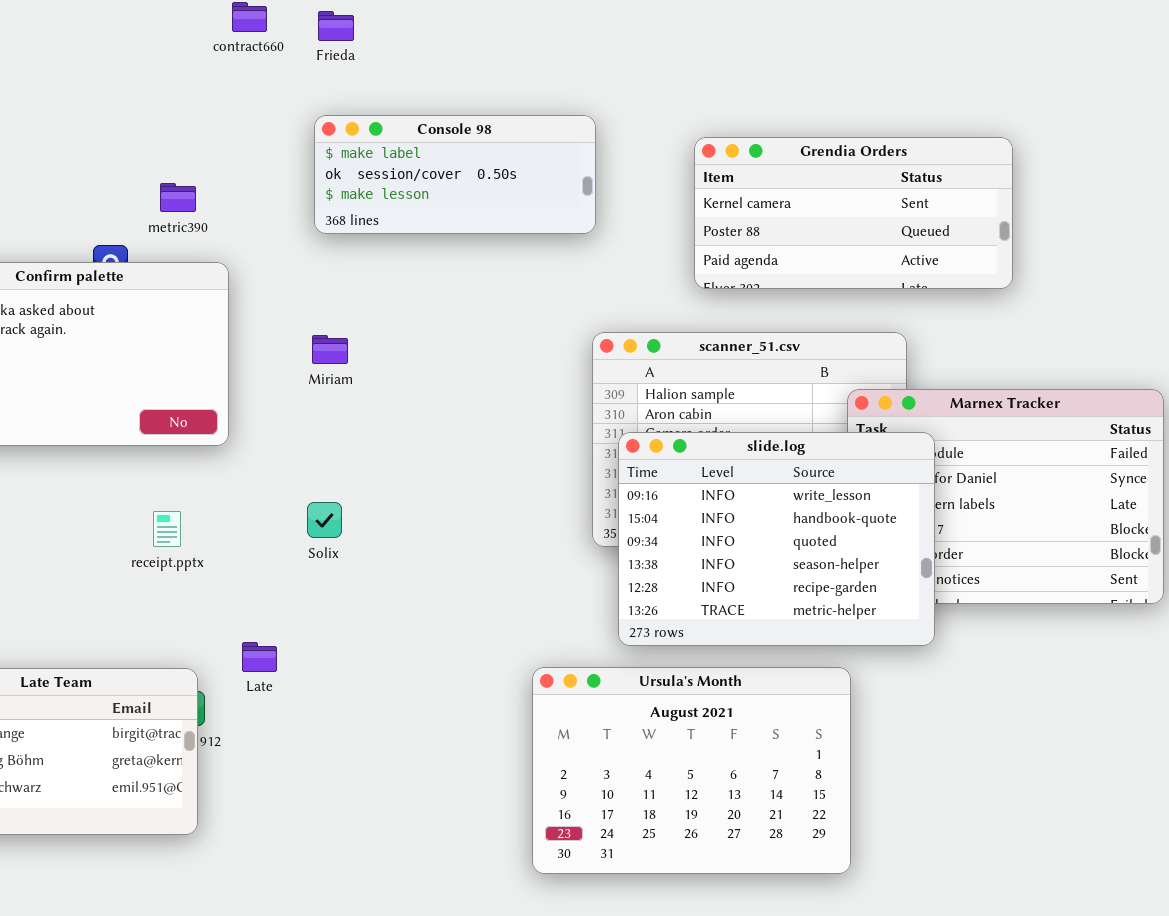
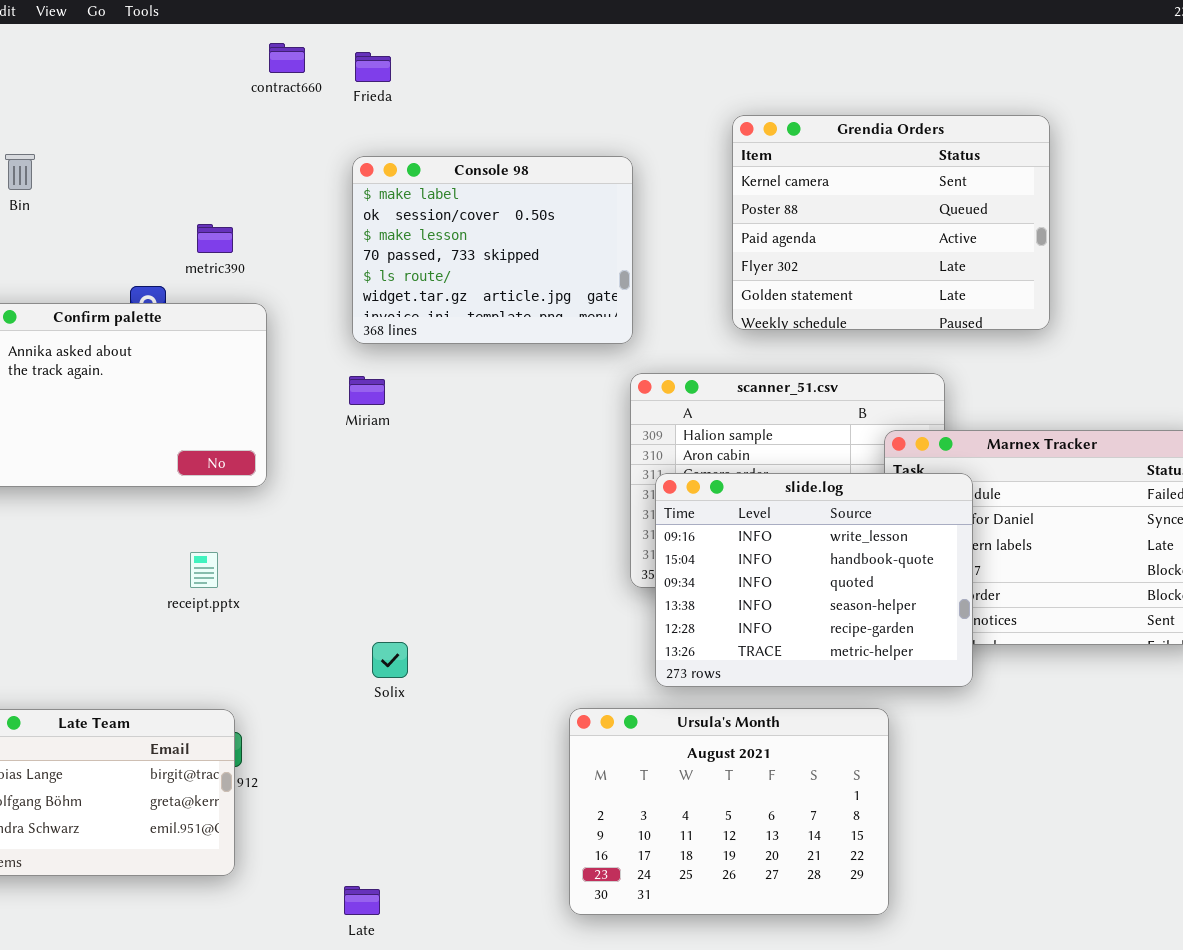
Console 98: [314,115,596,234] -> [352,156,633,344], resized
Grendia Orders: [694,137,1013,289] -> [732,115,1050,330], resized
Solix: [307,502,342,538] -> [372,642,408,678], moved
Late: [242,642,277,672] -> [344,886,380,915], moved

